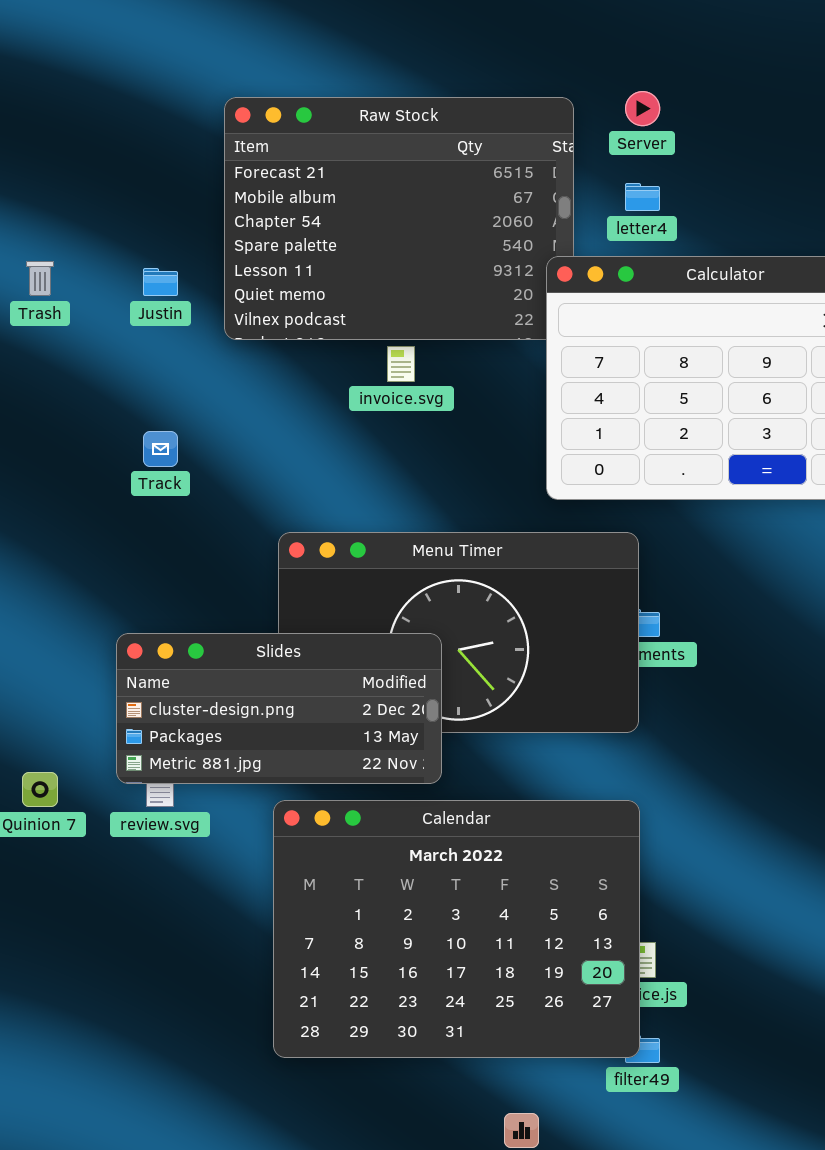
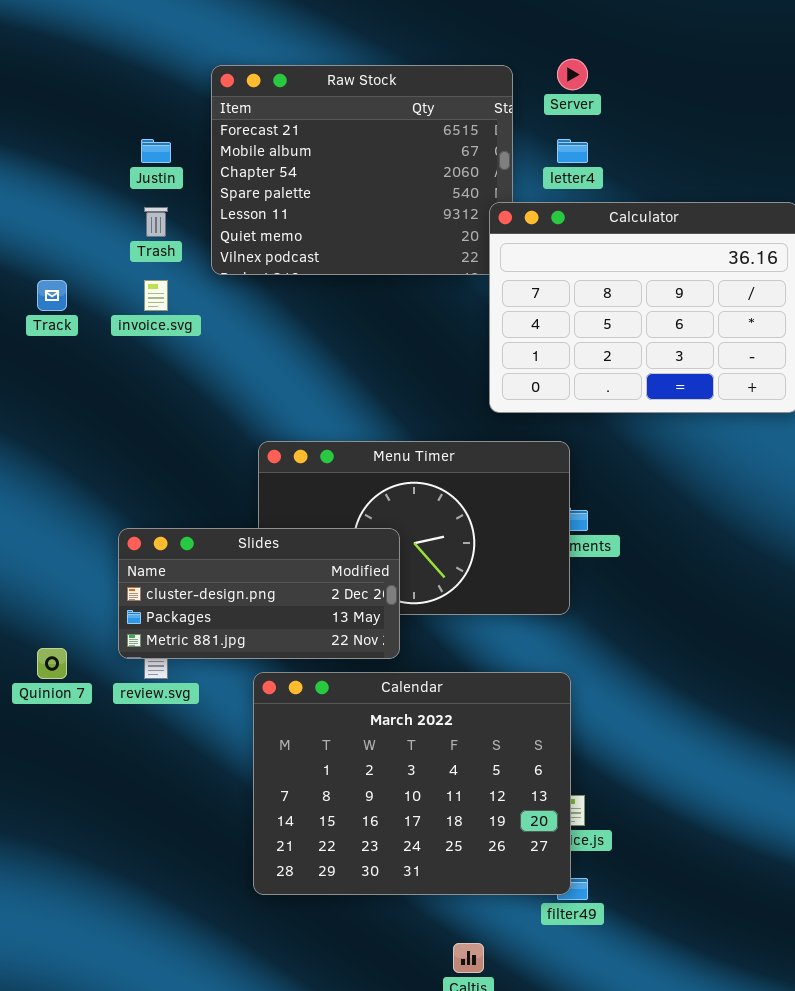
Trash: [26,261,54,296] -> [144,207,168,237], moved
Justin: [143,268,178,296] -> [141,139,171,163], moved
invoice.svg: [387,346,415,382] -> [144,280,168,311], moved
Track: [143,431,178,467] -> [37,280,67,311], moved

